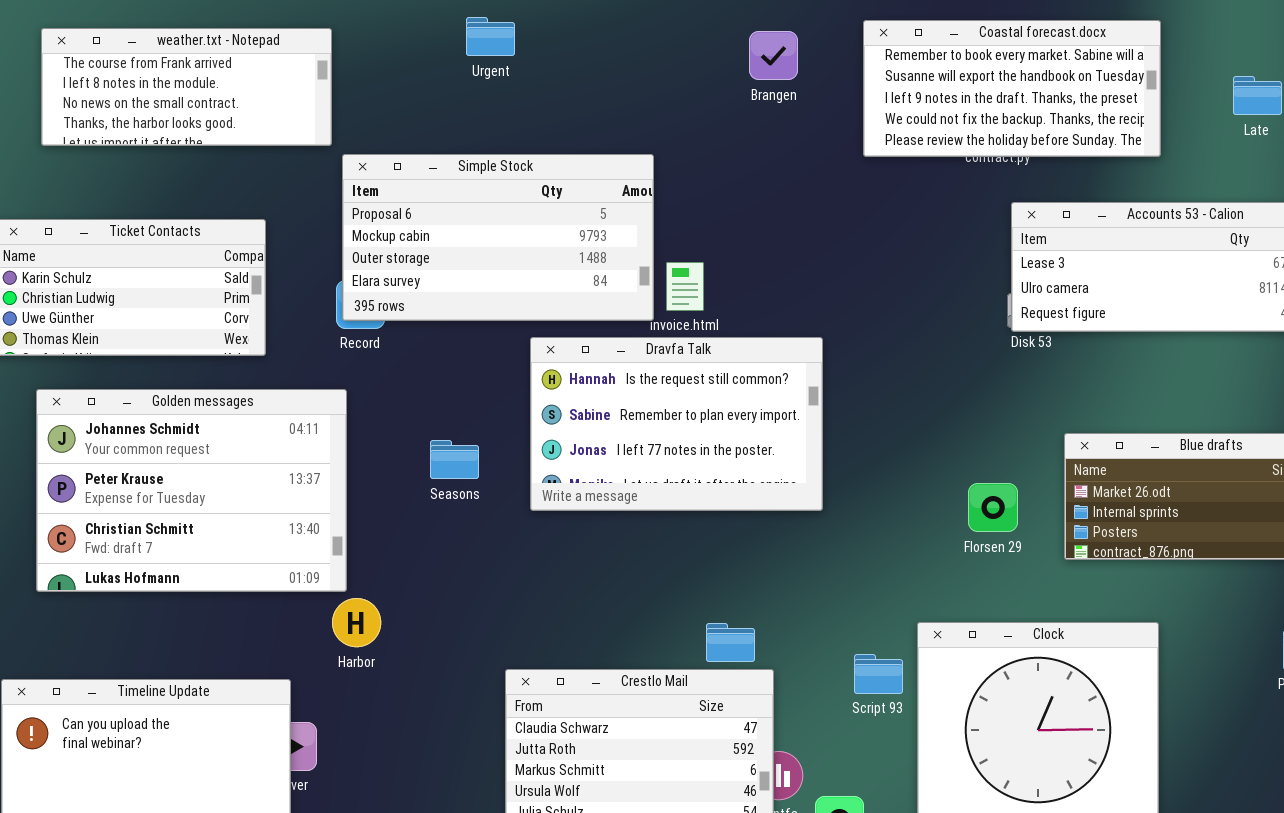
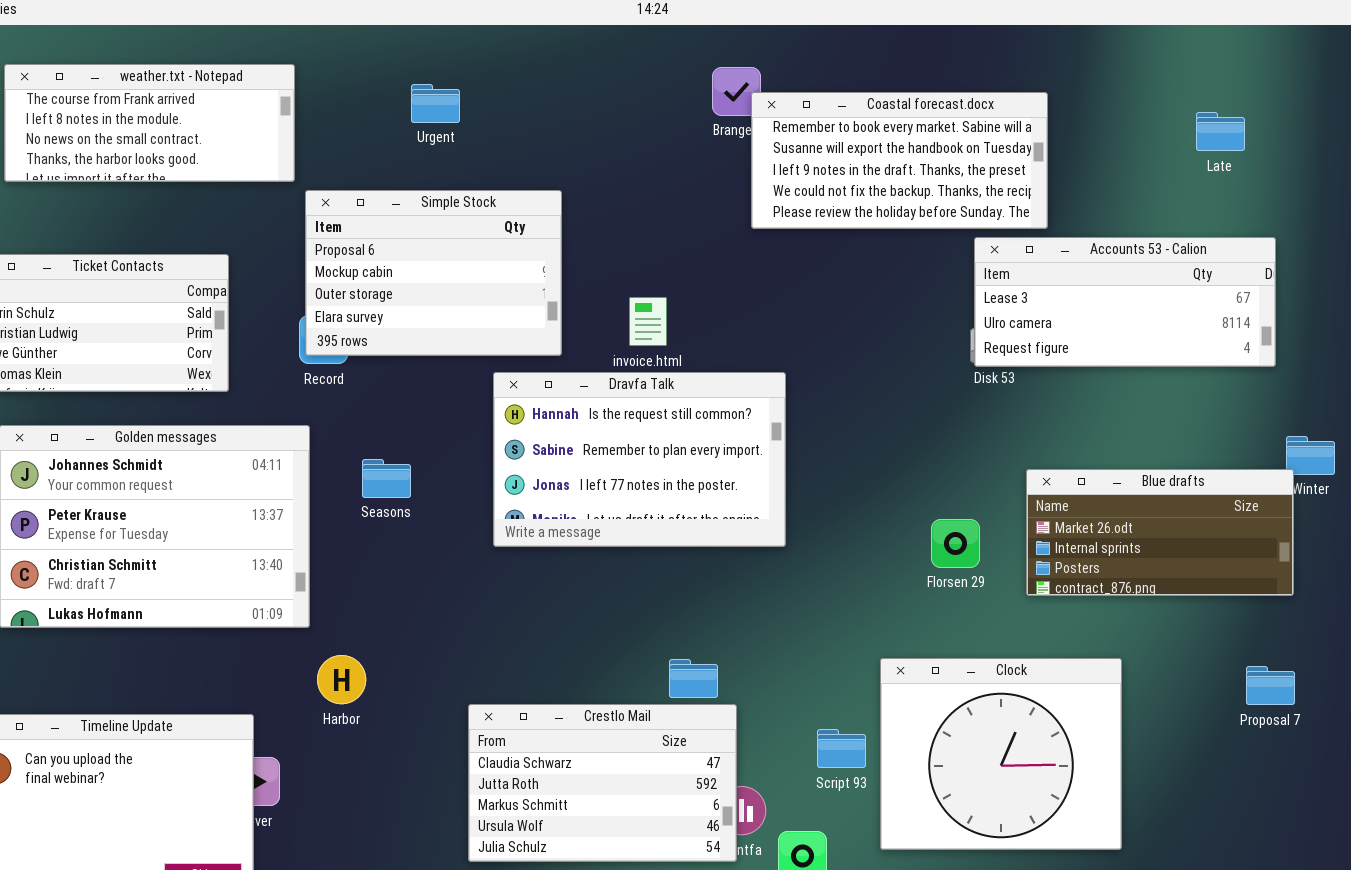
Urgent: [466,17,515,56] -> [411,84,460,123], moved
Coastal forecast.docx: [863,20,1161,157] -> [751,92,1048,229], moved
Simple Stock: [342,154,654,321] -> [305,190,562,356], resized
Seasons: [430,440,479,479] -> [362,459,411,498], moved
Harbor: [332,598,381,647] -> [317,655,366,704], moved
Script 93: [854,654,903,694] -> [817,729,866,768], moved

